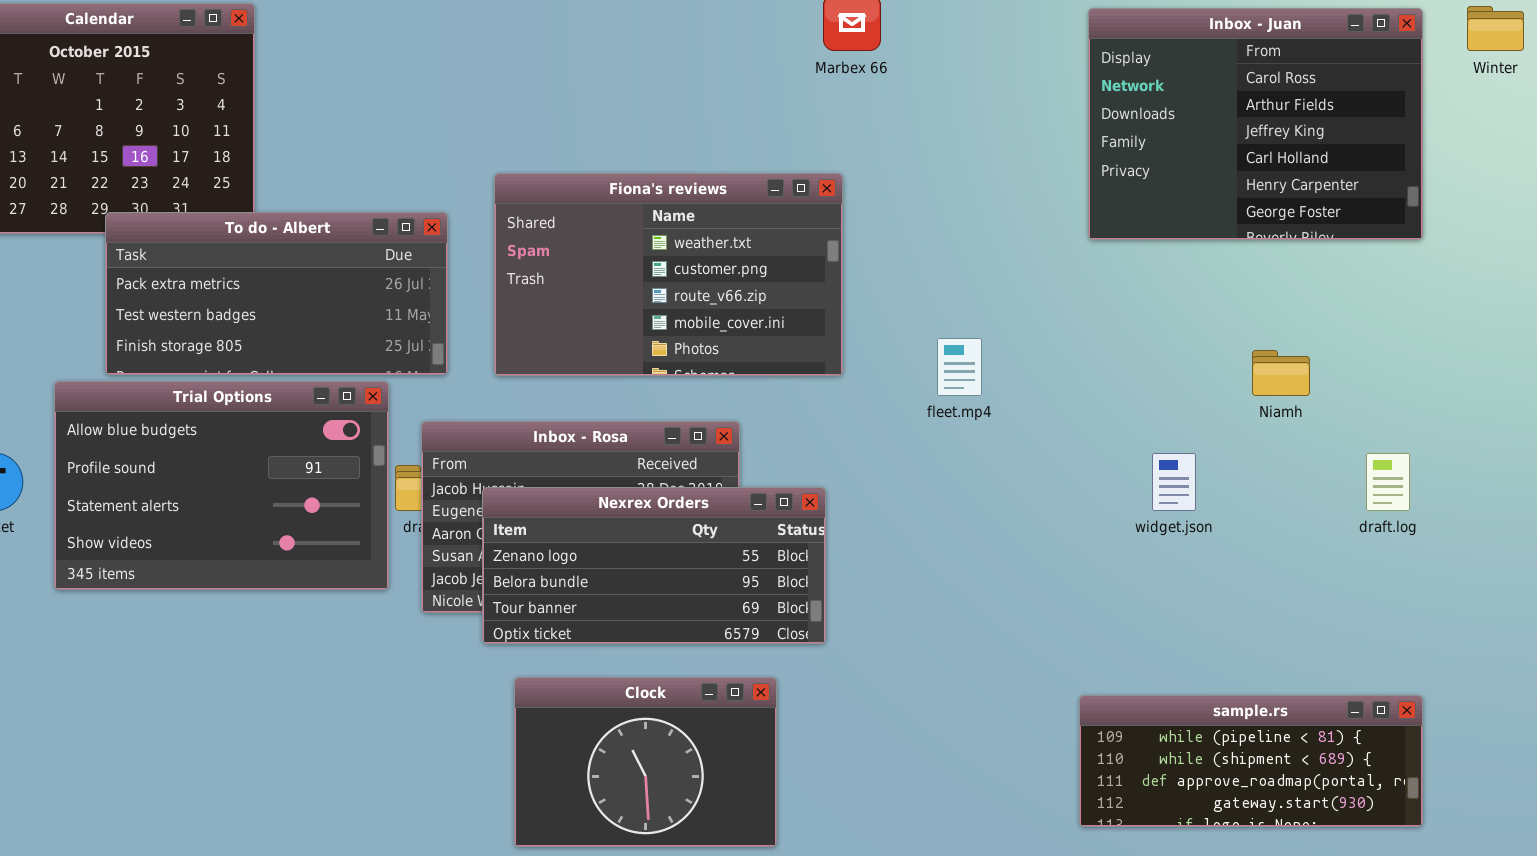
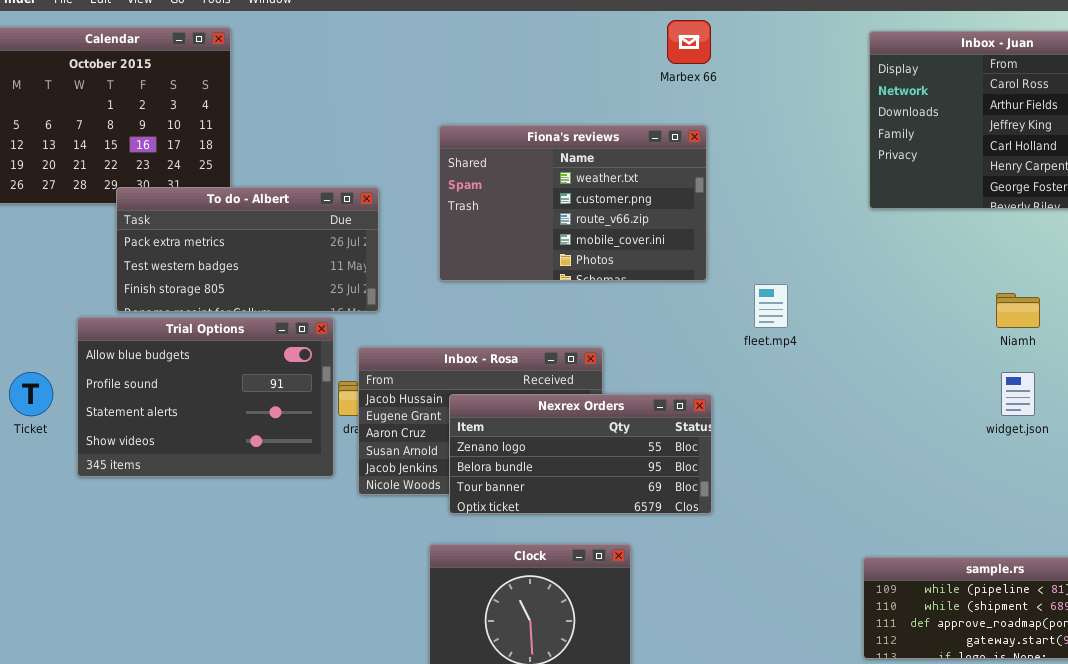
Fiona's reviews: [494,173,843,376] -> [439,125,707,281], moved
widget.json: [1152,453,1196,511] -> [1001,372,1035,416], moved
Nexrex Orders: [482,487,826,644] -> [449,394,712,514], moved

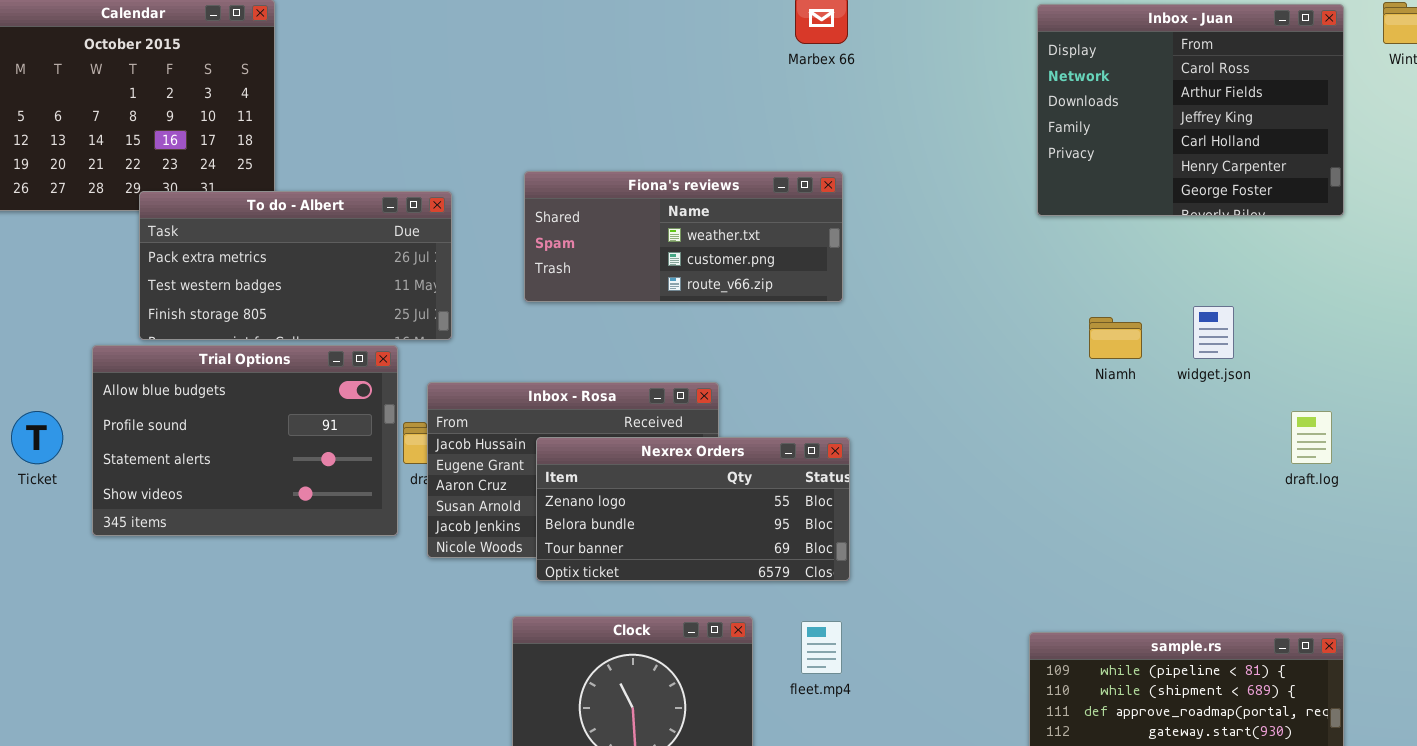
Fiona's reviews: [439,125,707,281] -> [524,171,843,302], resized
fleet.mp4: [754,284,788,328] -> [801,621,842,674], moved
Niamh: [996,293,1040,328] -> [1089,317,1142,359], moved
widget.json: [1001,372,1035,416] -> [1193,306,1234,359], moved

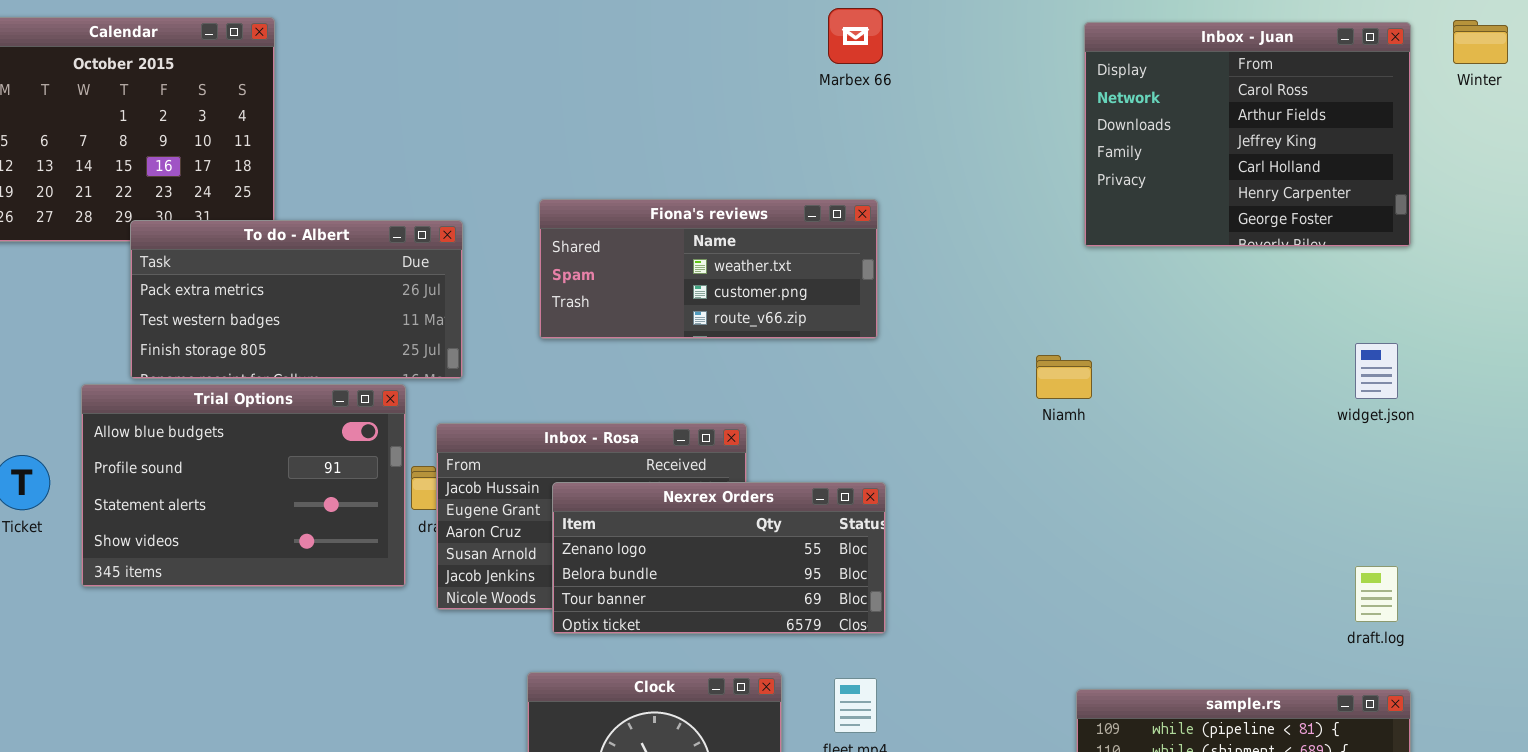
widget.json: [1193,306,1234,359] -> [1355,343,1398,399], moved
Niamh: [1089,317,1142,359] -> [1036,355,1092,399], moved
draft.log: [1291,411,1332,464] -> [1355,566,1398,622], moved

